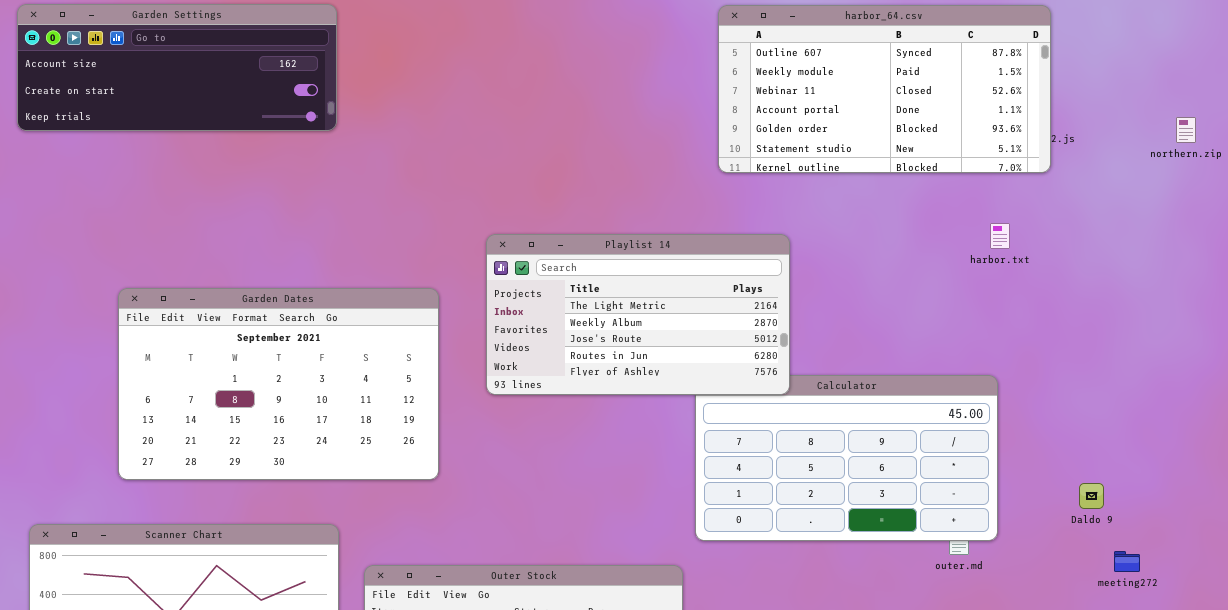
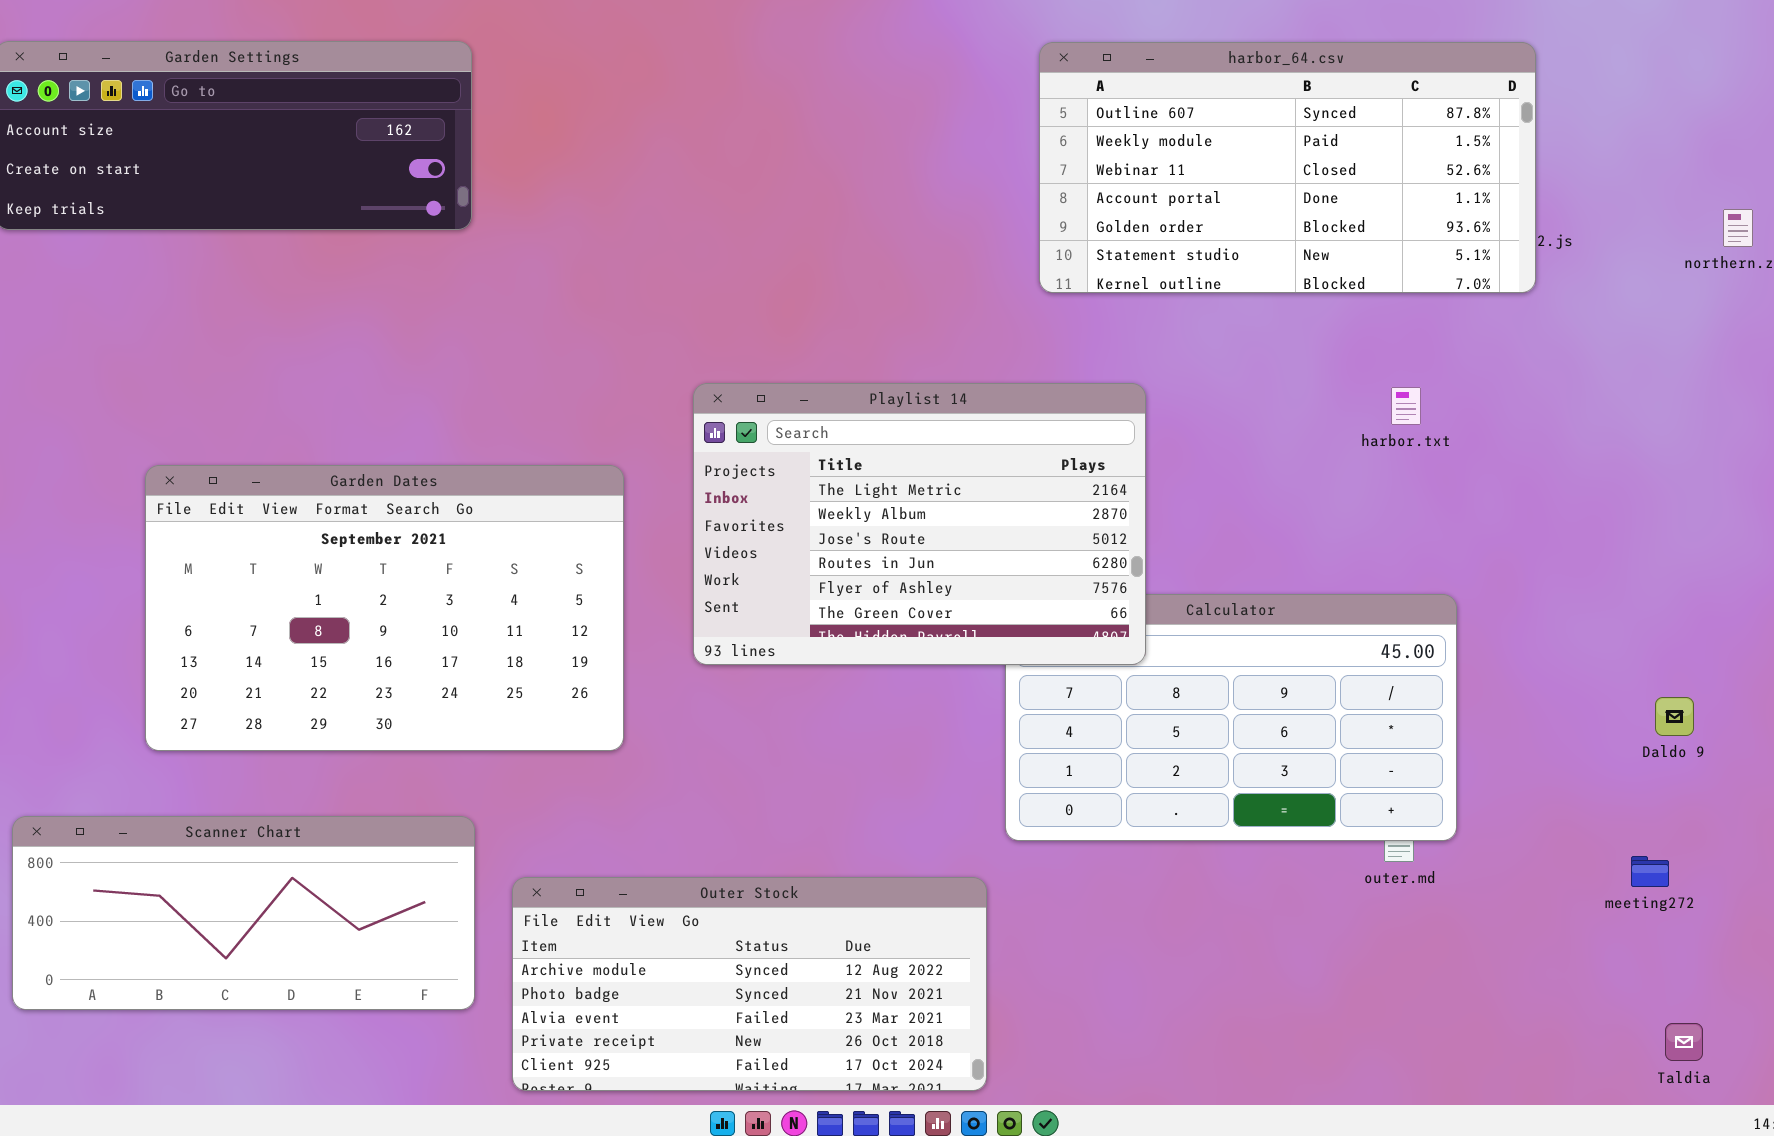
harbor.txt: [990,223,1010,249] -> [1391,387,1421,425], moved
Playlist 14: [486,234,790,395] -> [693,383,1146,665], resized
Daldo 9: [1079,483,1104,509] -> [1655,697,1694,736], moved

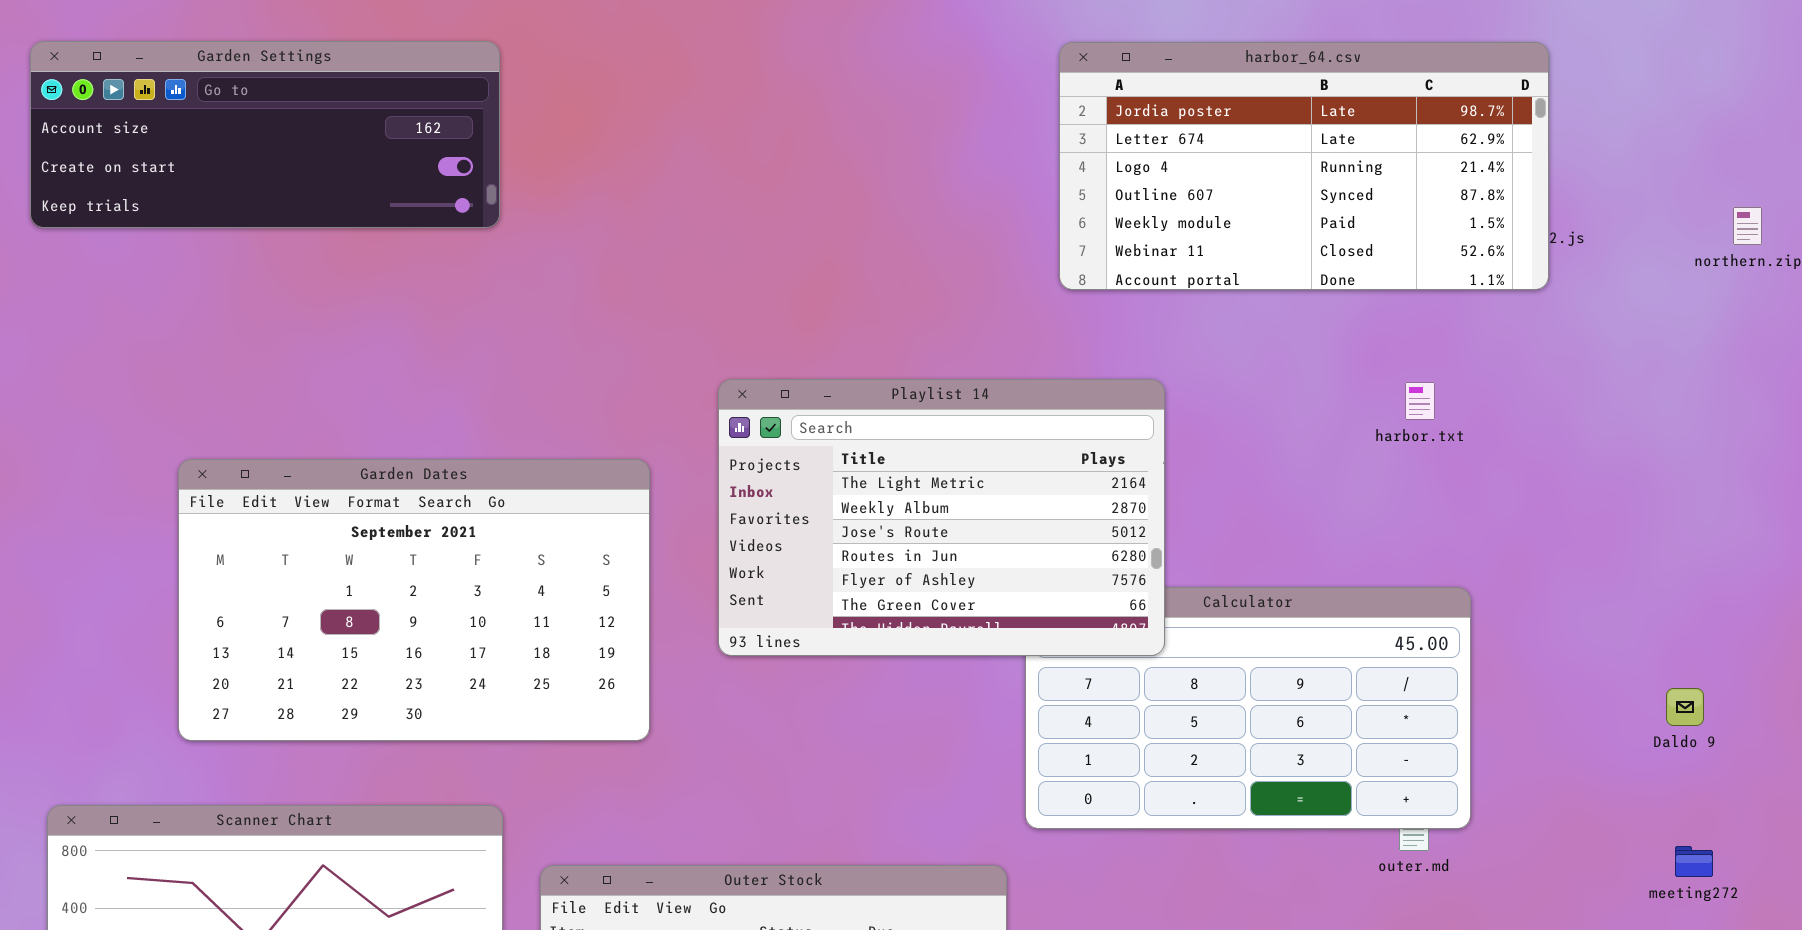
harbor_64.csv: [1039,42,1536,293] -> [1059,42,1549,290], scrolled up 3 rows
meeting272: [1631,856,1669,887] -> [1675,846,1713,877], moved

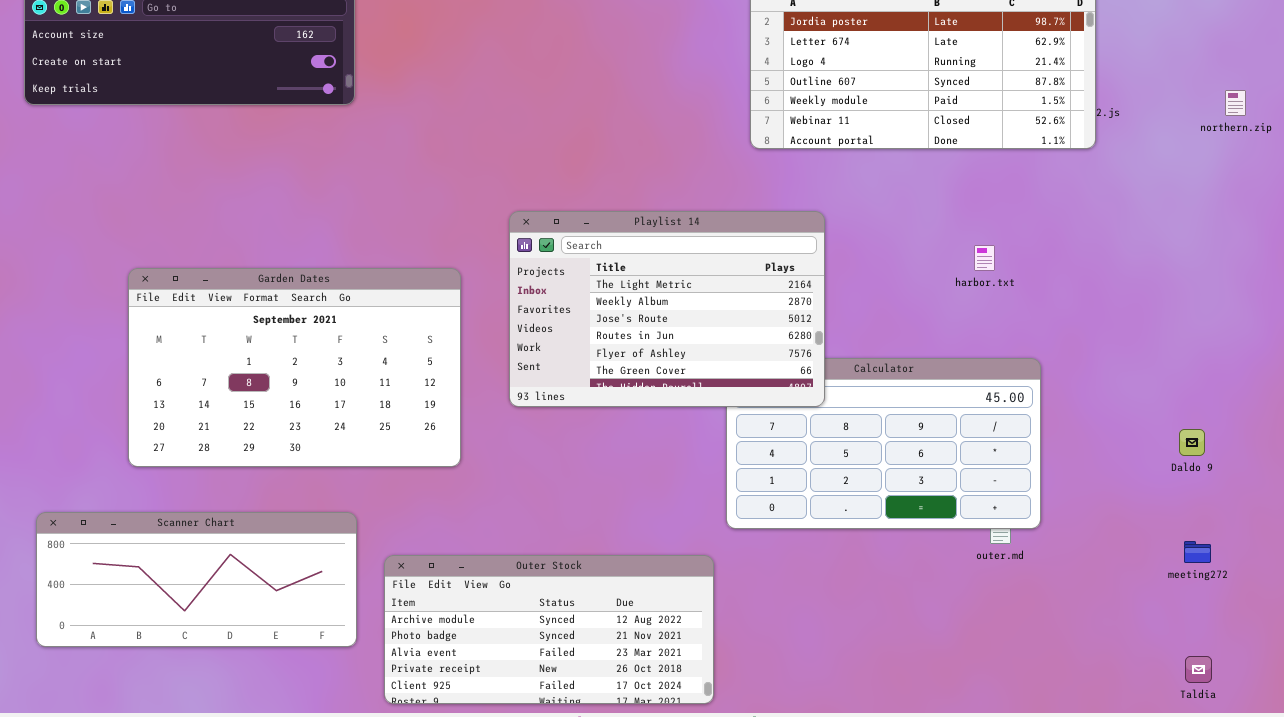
harbor.txt: [1405,382,1435,420] -> [974,245,995,271], moved

